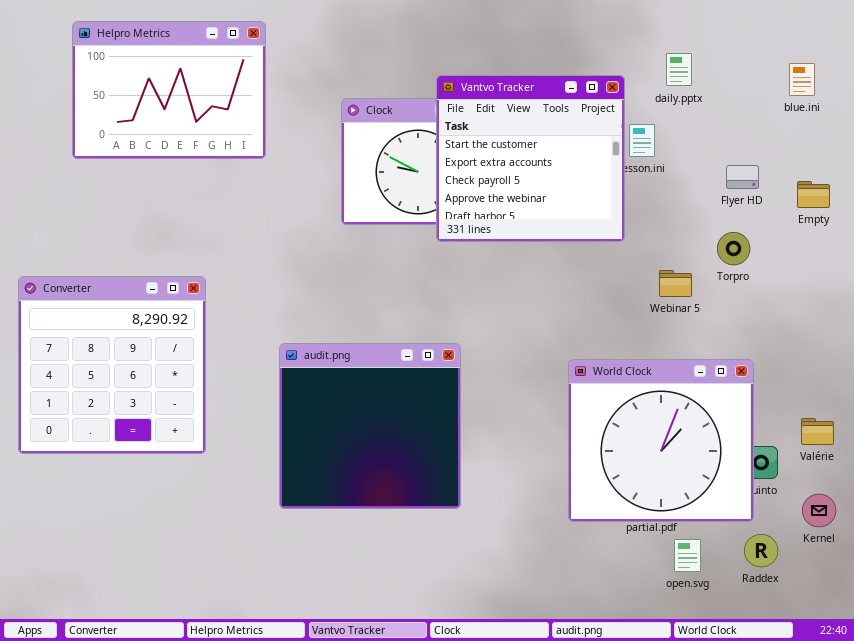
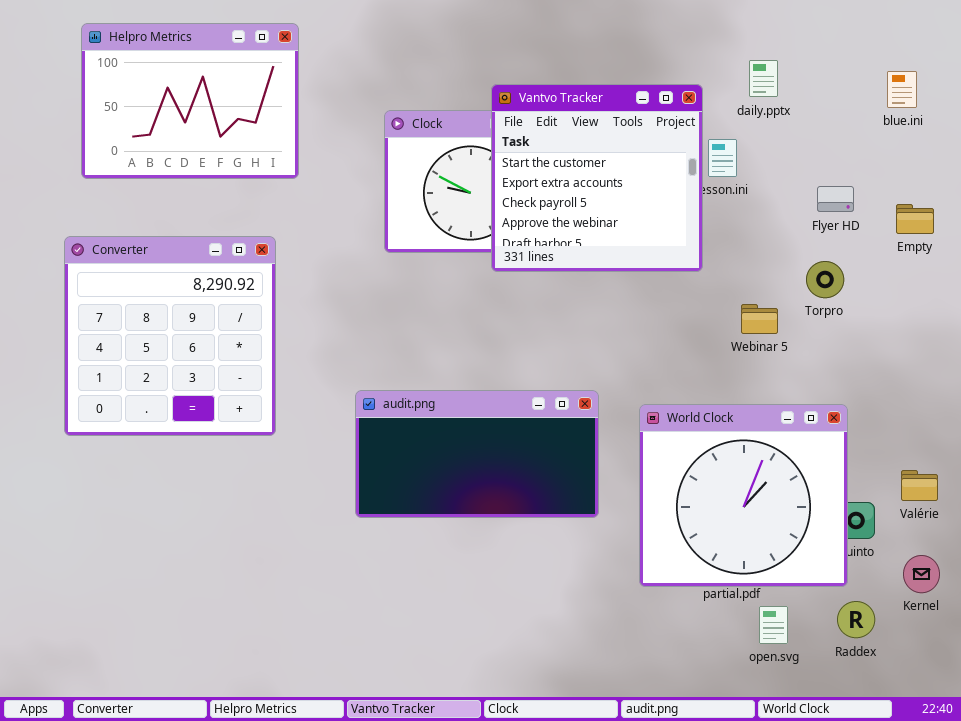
Converter: [18,276,206,454] -> [64,236,276,436], moved
audit.png: [279,343,461,509] -> [355,390,599,518], moved, resized

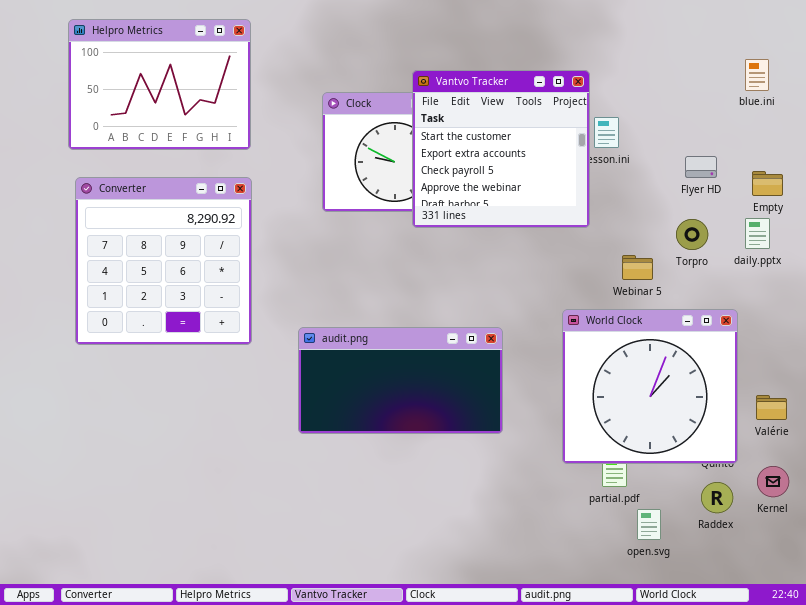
daily.pptx: [749,60,778,97] -> [745,218,770,249], moved
Converter: [64,236,276,436] -> [75,177,252,345], moved
World Clock: [639,404,848,587] -> [562,309,738,464], moved
Raddex: [837,601,875,638] -> [701,482,733,513], moved

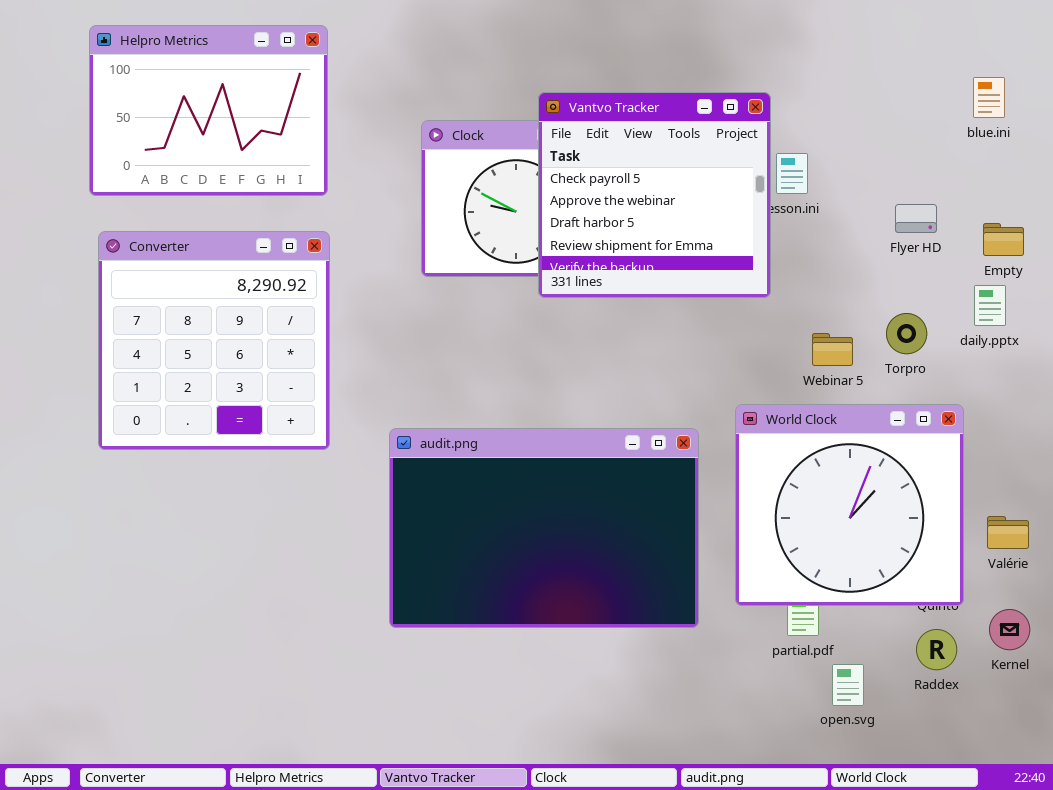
Vantvo Tracker: [412,70,590,228] -> [538,92,771,298], scrolled down 2 rows
Torpro: [676,219,708,250] -> [886,313,927,354], moved
audit.png: [298,327,503,434] -> [389,428,699,628], resized

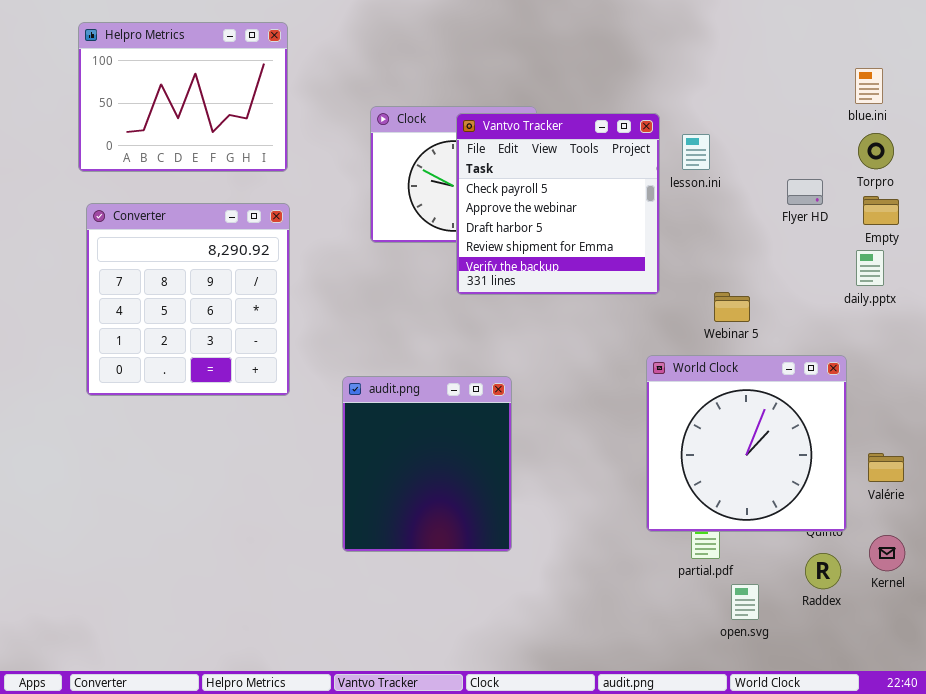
Vantvo Tracker: [538,92,771,298] -> [456,113,660,295], moved
Torpro: [886,313,927,354] -> [858,133,894,169], moved
audit.png: [389,428,699,628] -> [342,376,512,552], resized

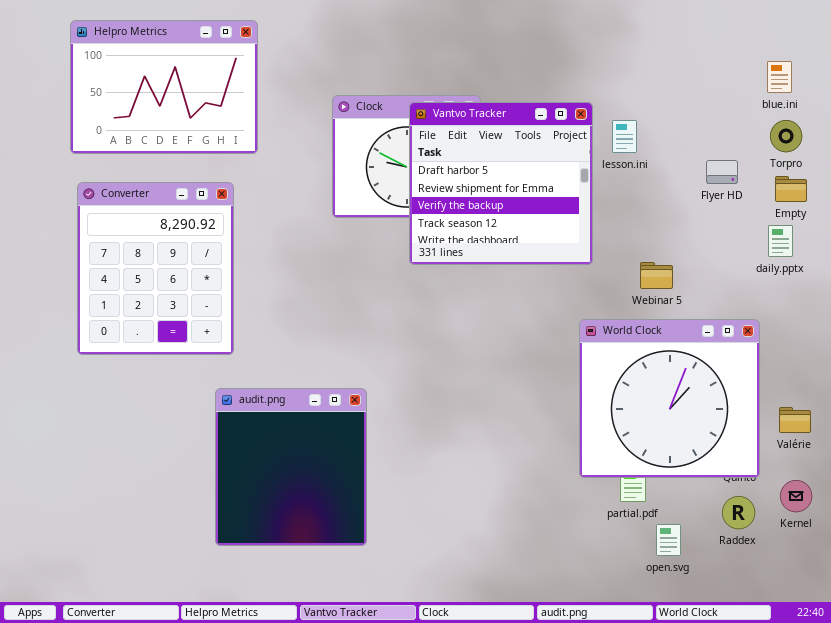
Vantvo Tracker: [456,113,660,295] -> [409,102,593,265], scrolled down 2 rows
Converter: [86,203,290,396] -> [77,182,234,355], resized
audit.png: [342,376,512,552] -> [215,388,367,546], moved

